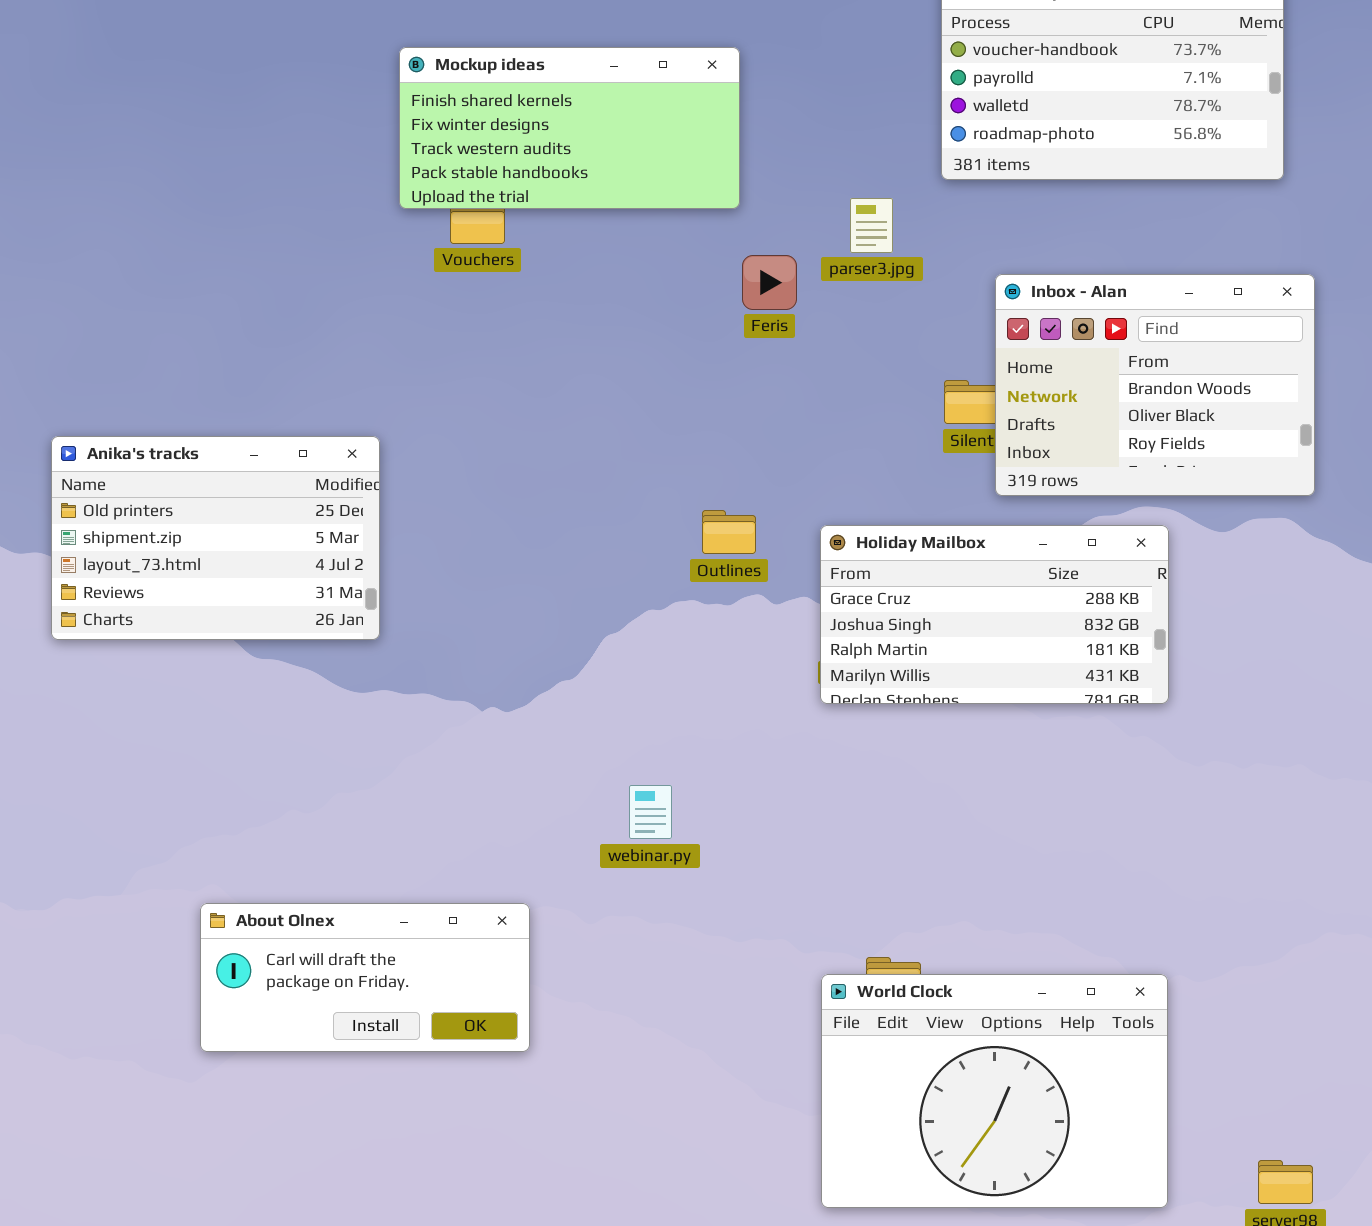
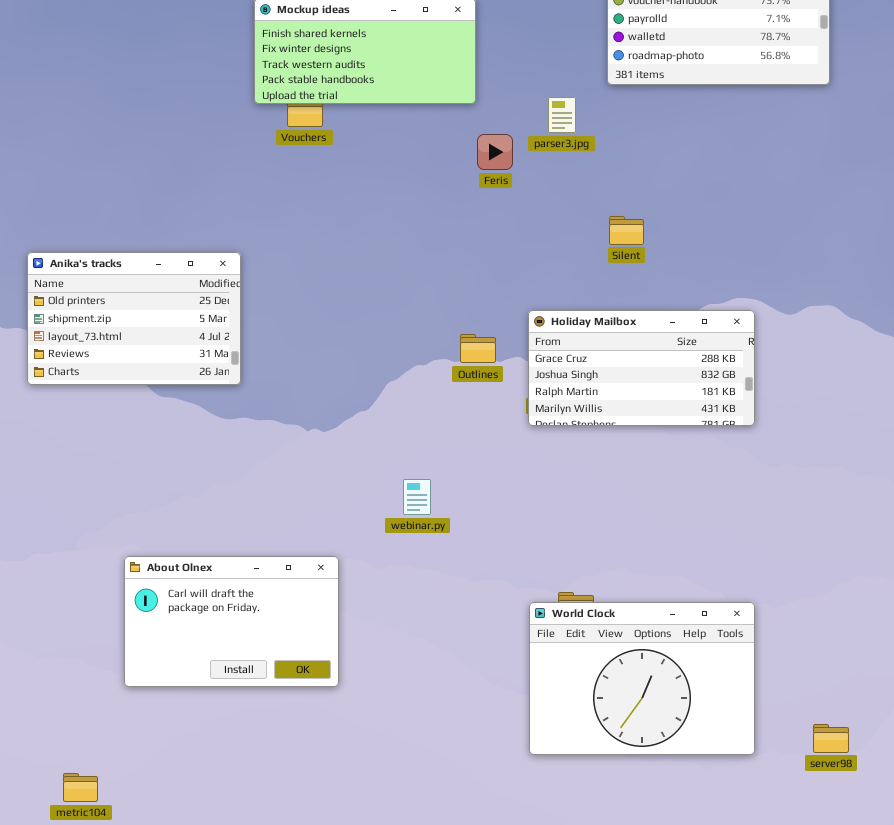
Inbox - Alan: [995,274,1315,496] -> none, closed
Outlines: [702,510,756,554] -> [460,334,496,363], moved
About Olnex: [200,903,530,1052] -> [124,556,339,687], resized

